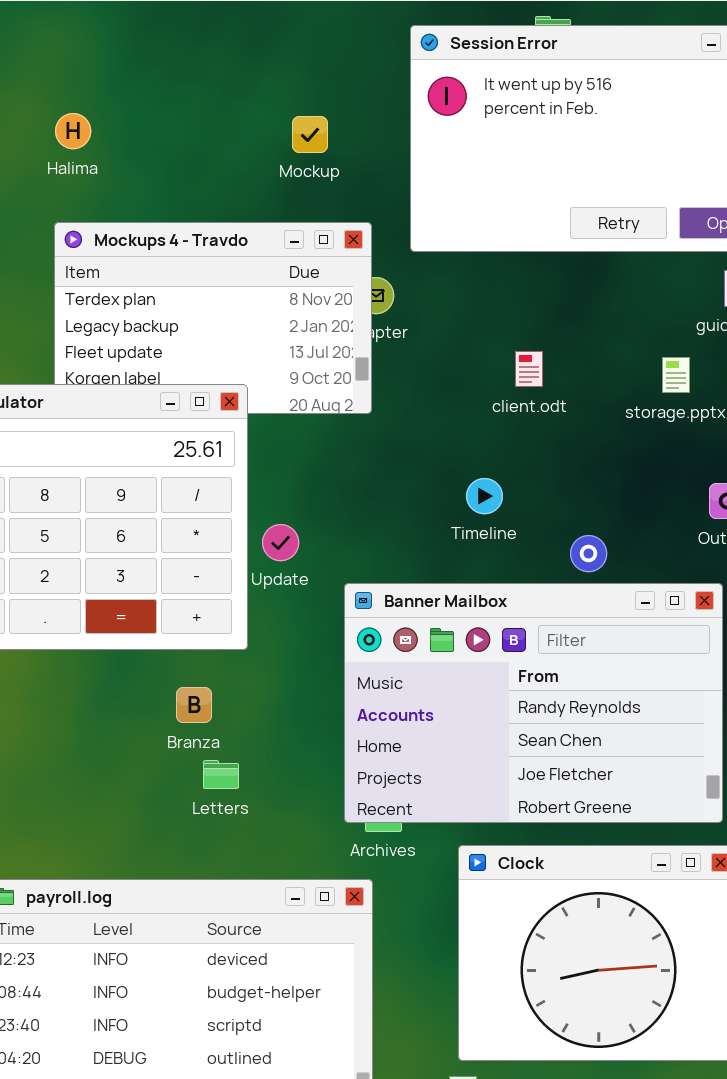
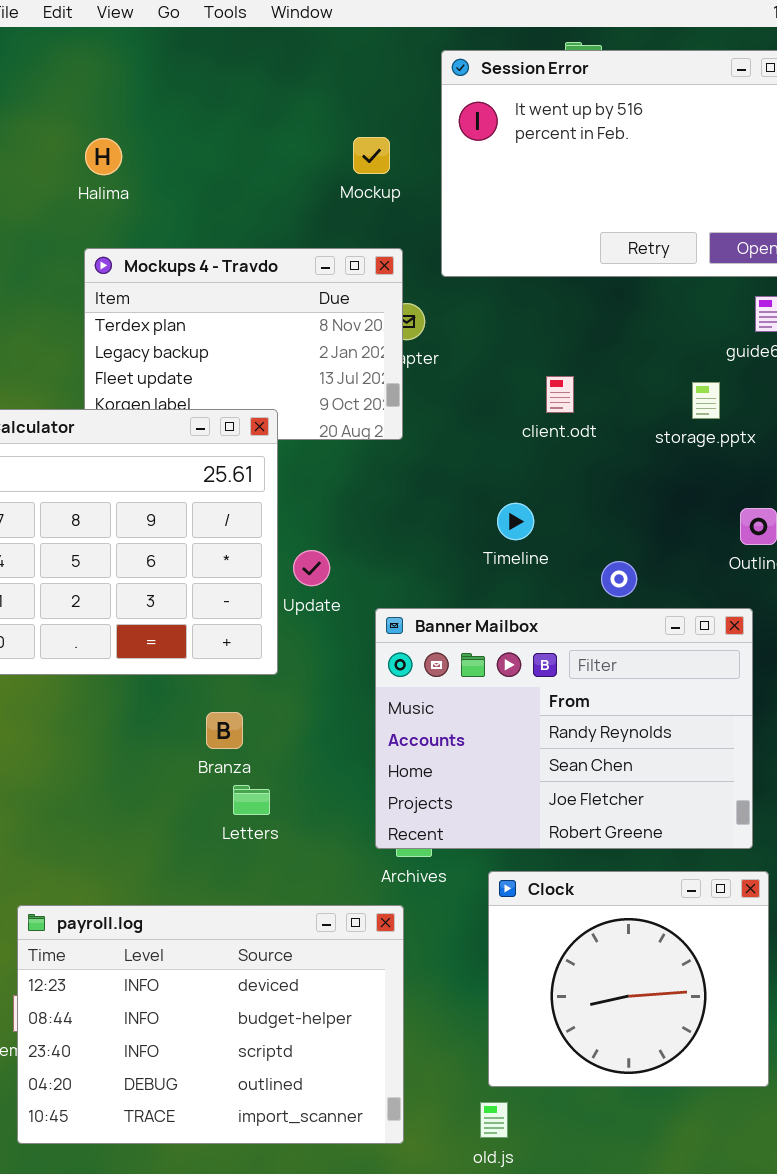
Mockup: [292,116,328,153] -> [353,137,390,174], moved

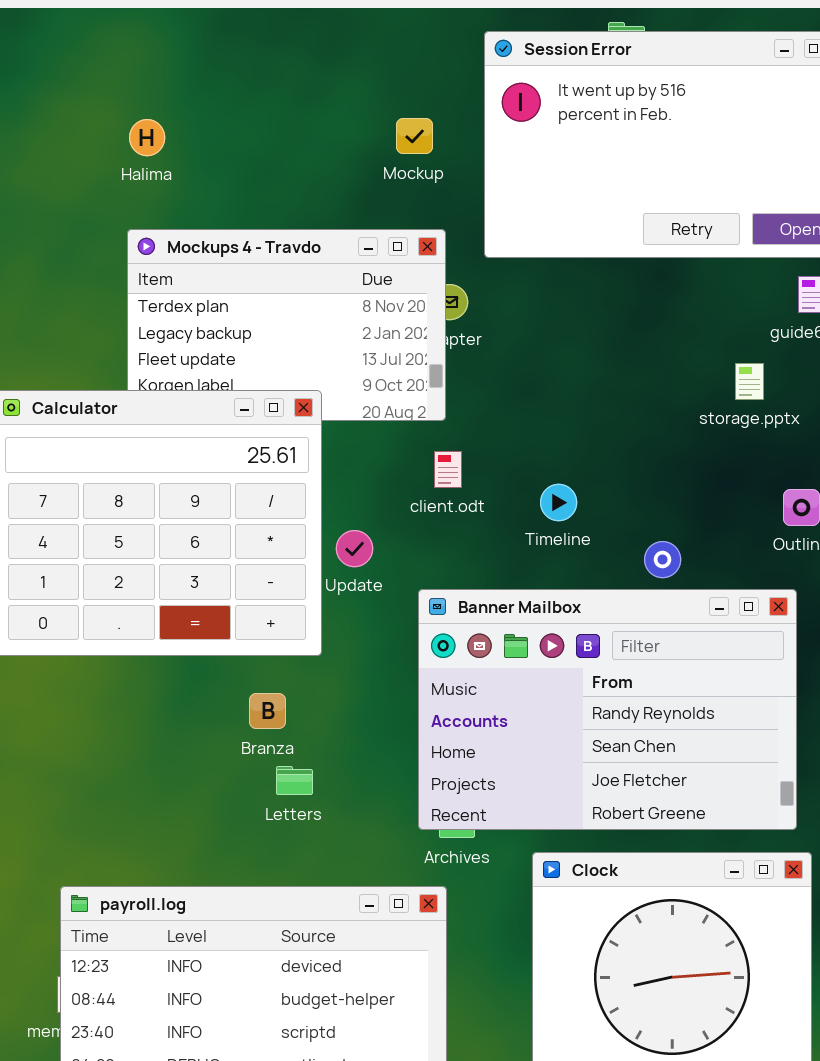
client.odt: [546,376,574,413] -> [434,451,462,488], moved

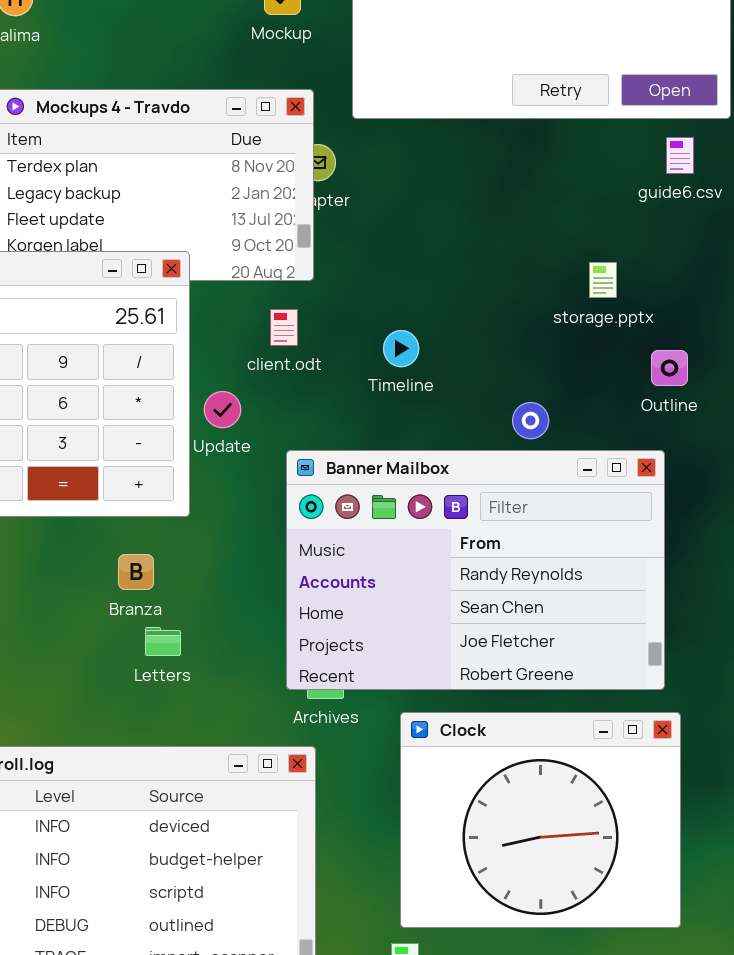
storage.pptx: [735,363,764,400] -> [589,262,617,298], moved
client.odt: [434,451,462,488] -> [270,309,298,346], moved
Timeline: [540,484,577,521] -> [383,330,419,367], moved

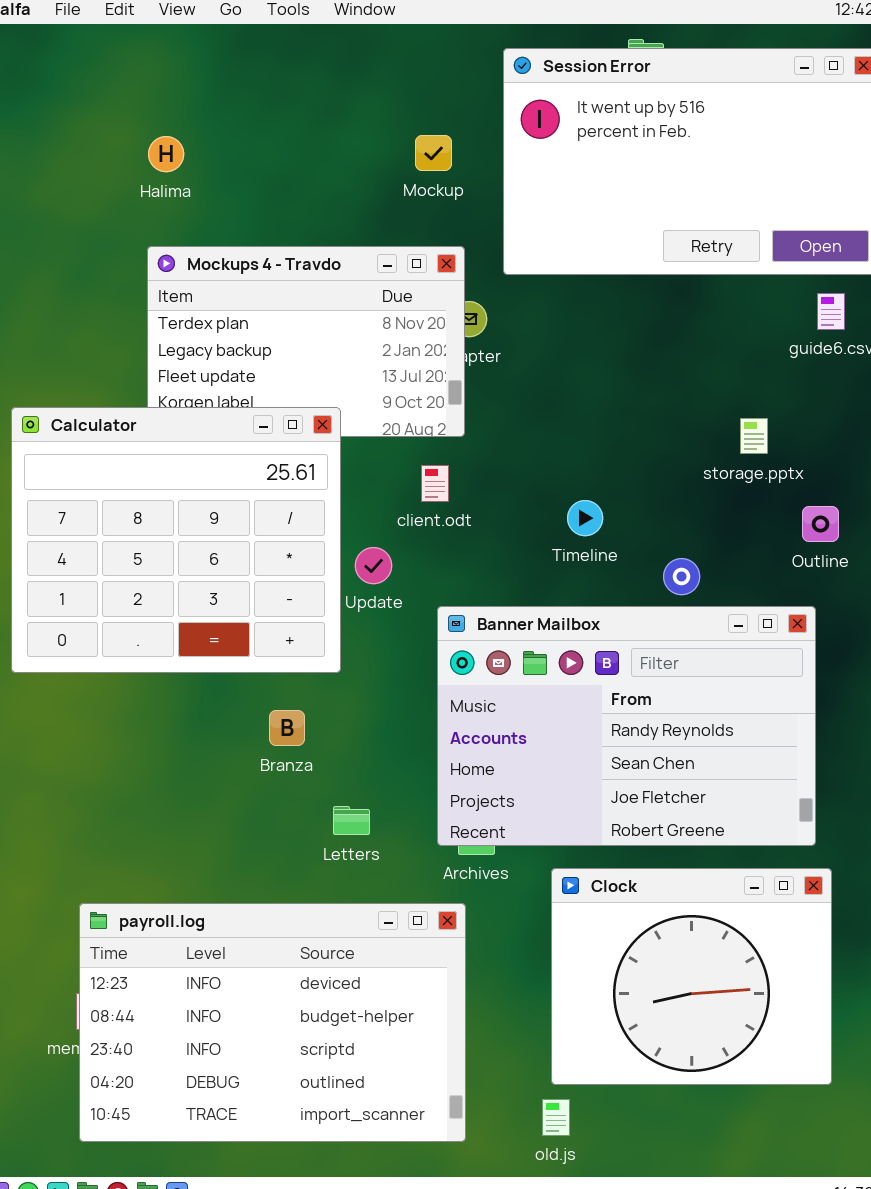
Timeline: [383,330,419,367] -> [567,500,603,536], moved
Letters: [145,627,181,656] -> [333,806,370,835], moved

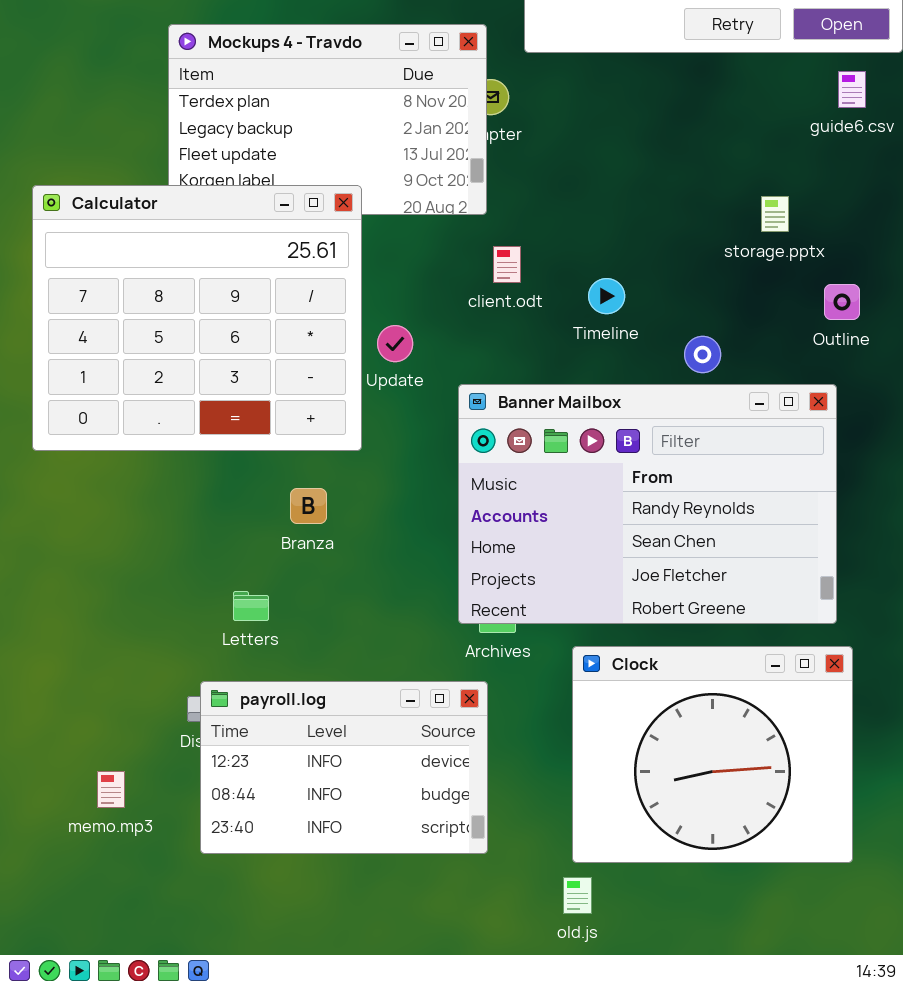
client.odt: [421,465,449,502] -> [493,246,521,283], moved
Letters: [333,806,370,835] -> [233,591,269,621], moved
payroll.log: [79,903,466,1142] -> [200,681,488,854], resized

